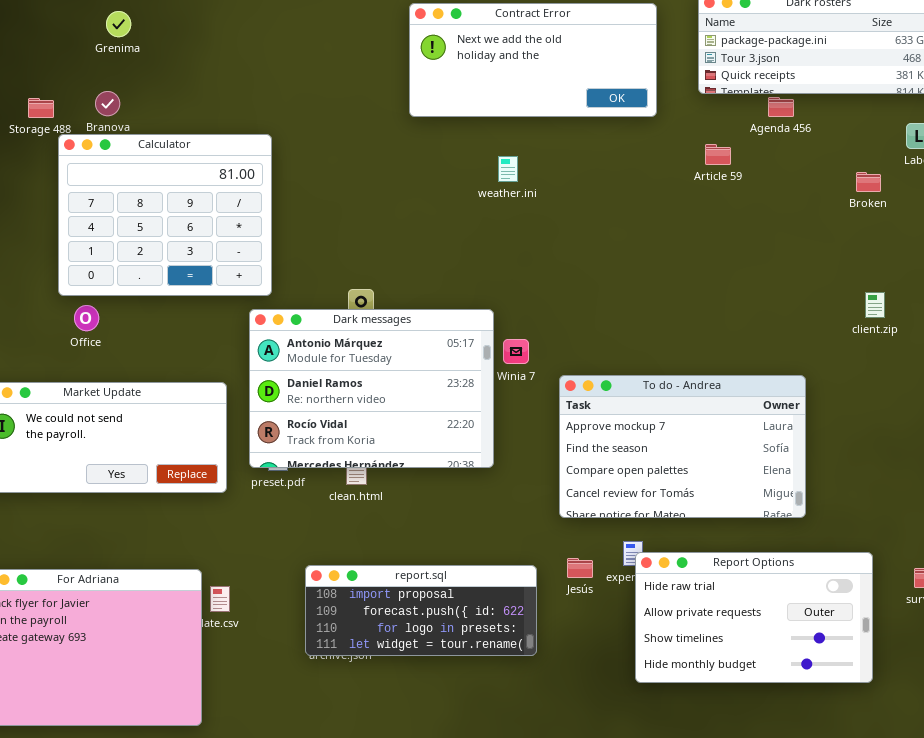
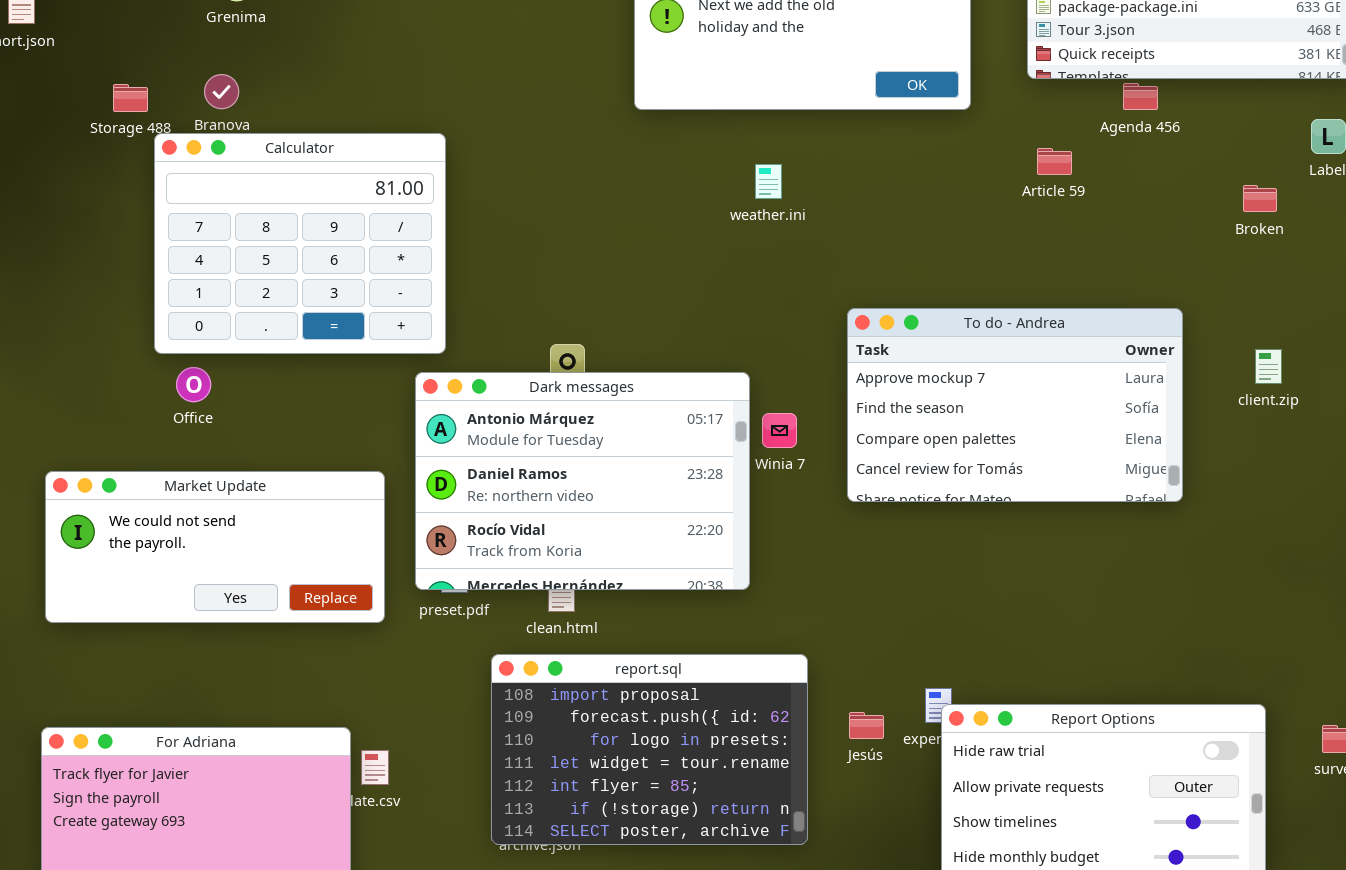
To do - Andrea: [559,375,806,518] -> [847,308,1183,502], moved
report.sql: [305,565,537,656] -> [491,654,808,845], resized

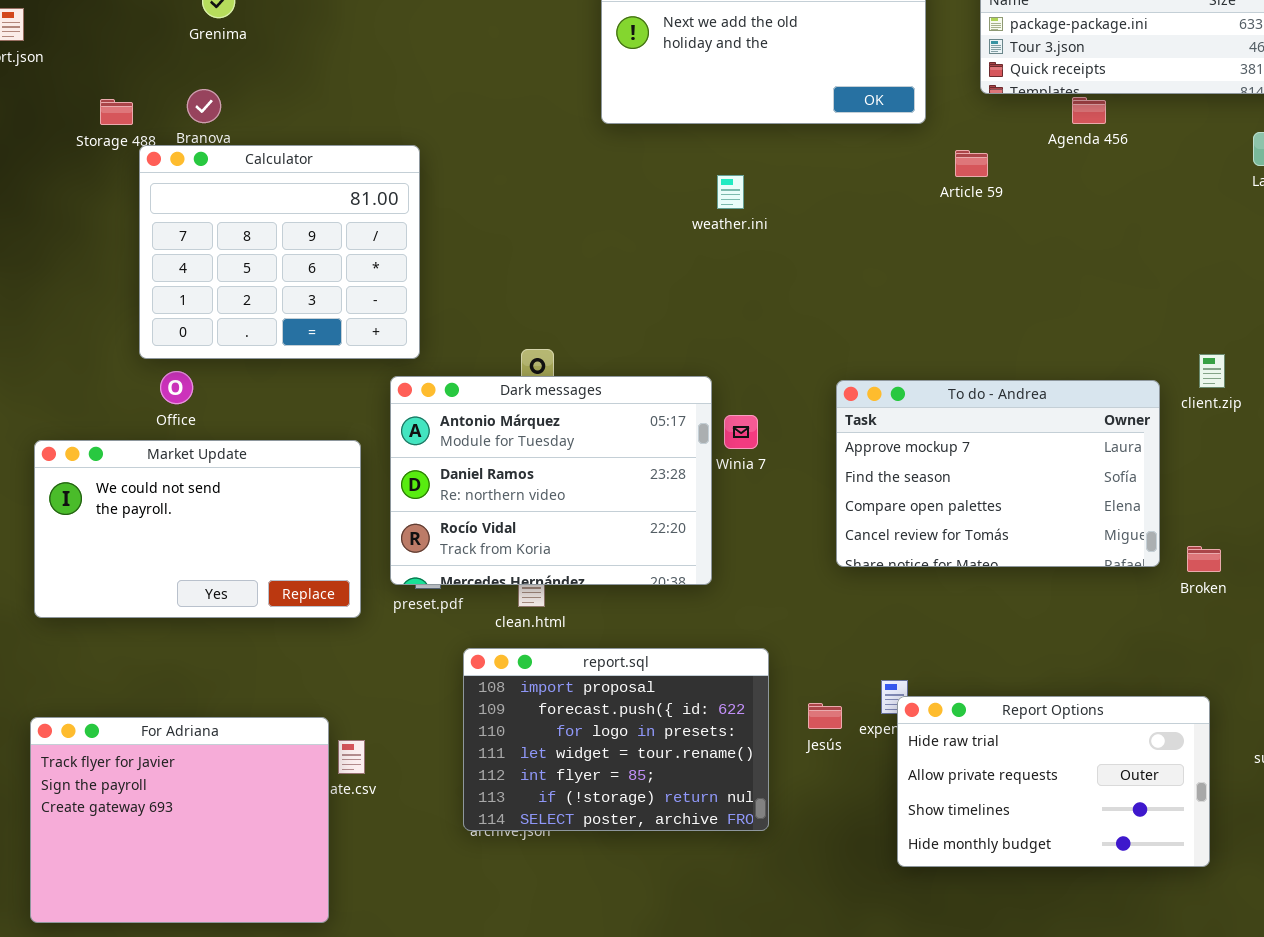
Article 59: [1037,148,1072,175] -> [955,150,988,177], moved
Broken: [1243,185,1277,212] -> [1187,546,1221,572], moved
To do - Andrea: [847,308,1183,502] -> [836,380,1160,567], moved
Market Update: [45,471,385,623] -> [34,440,361,618], resized

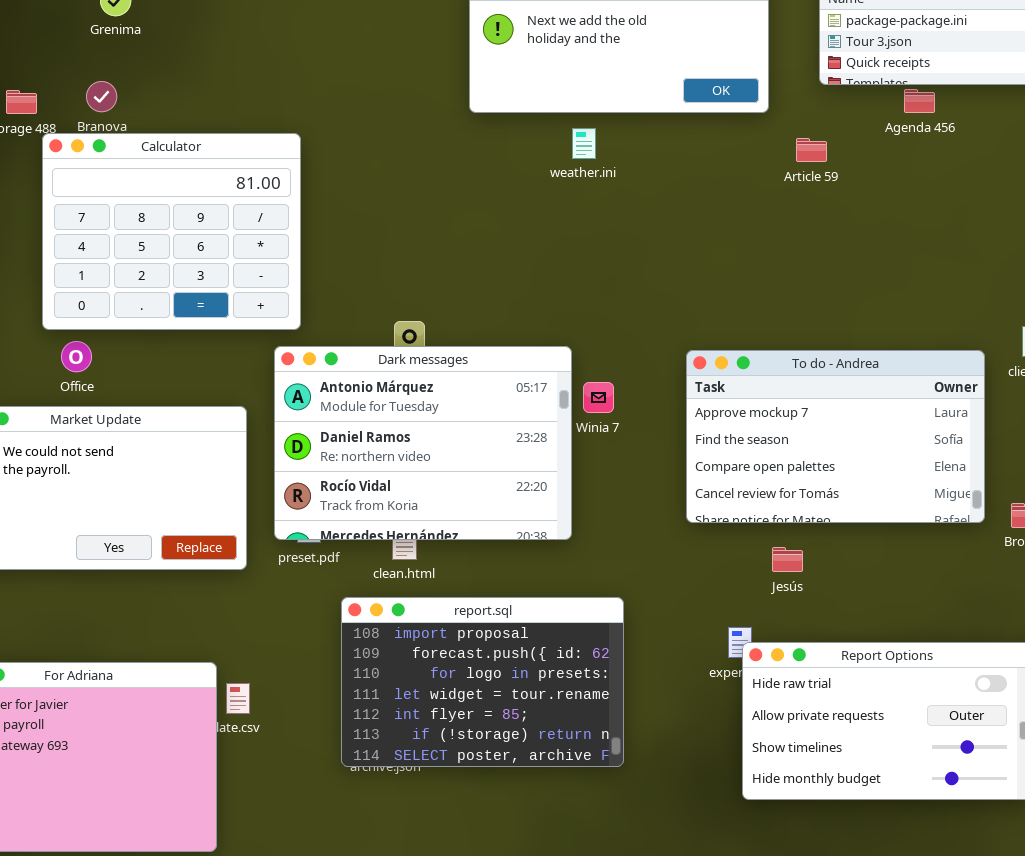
weather.ini: [717,175,744,209] -> [572,128,596,159], moved
Jesús: [808,703,842,729] -> [772,547,803,572], moved

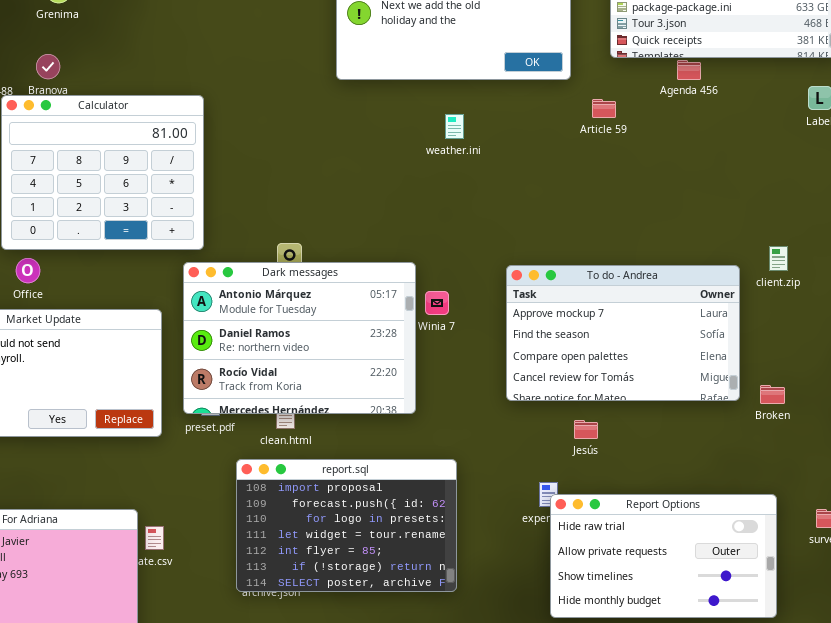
weather.ini: [572,128,596,159] -> [445,114,464,139], moved

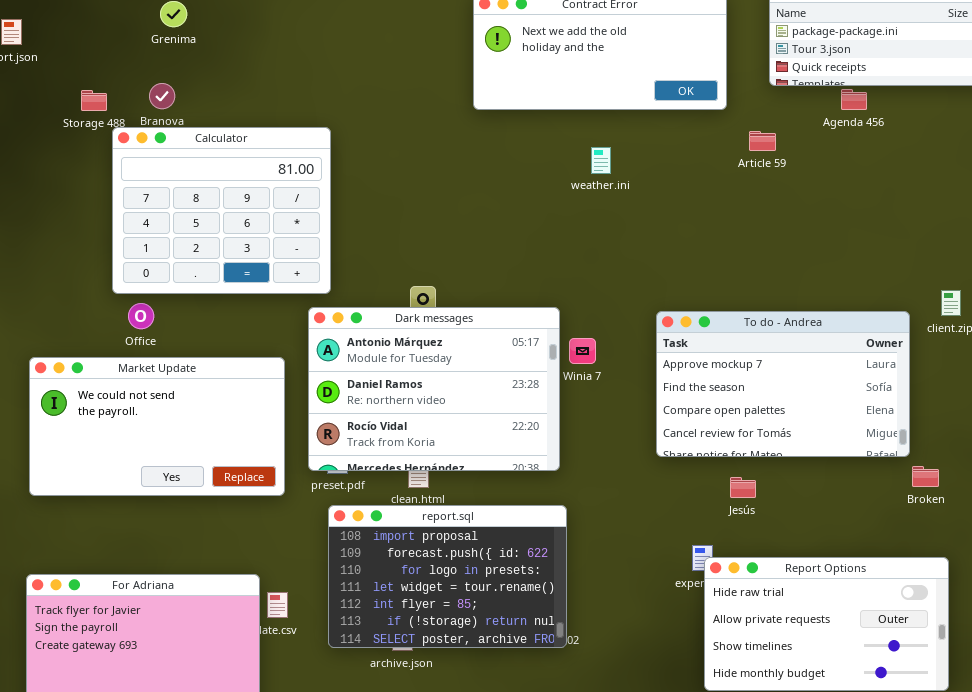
Broken: [760,385,785,404] -> [912,466,939,487], moved
report.sql: [236,459,457,592] -> [328,505,567,648], moved

